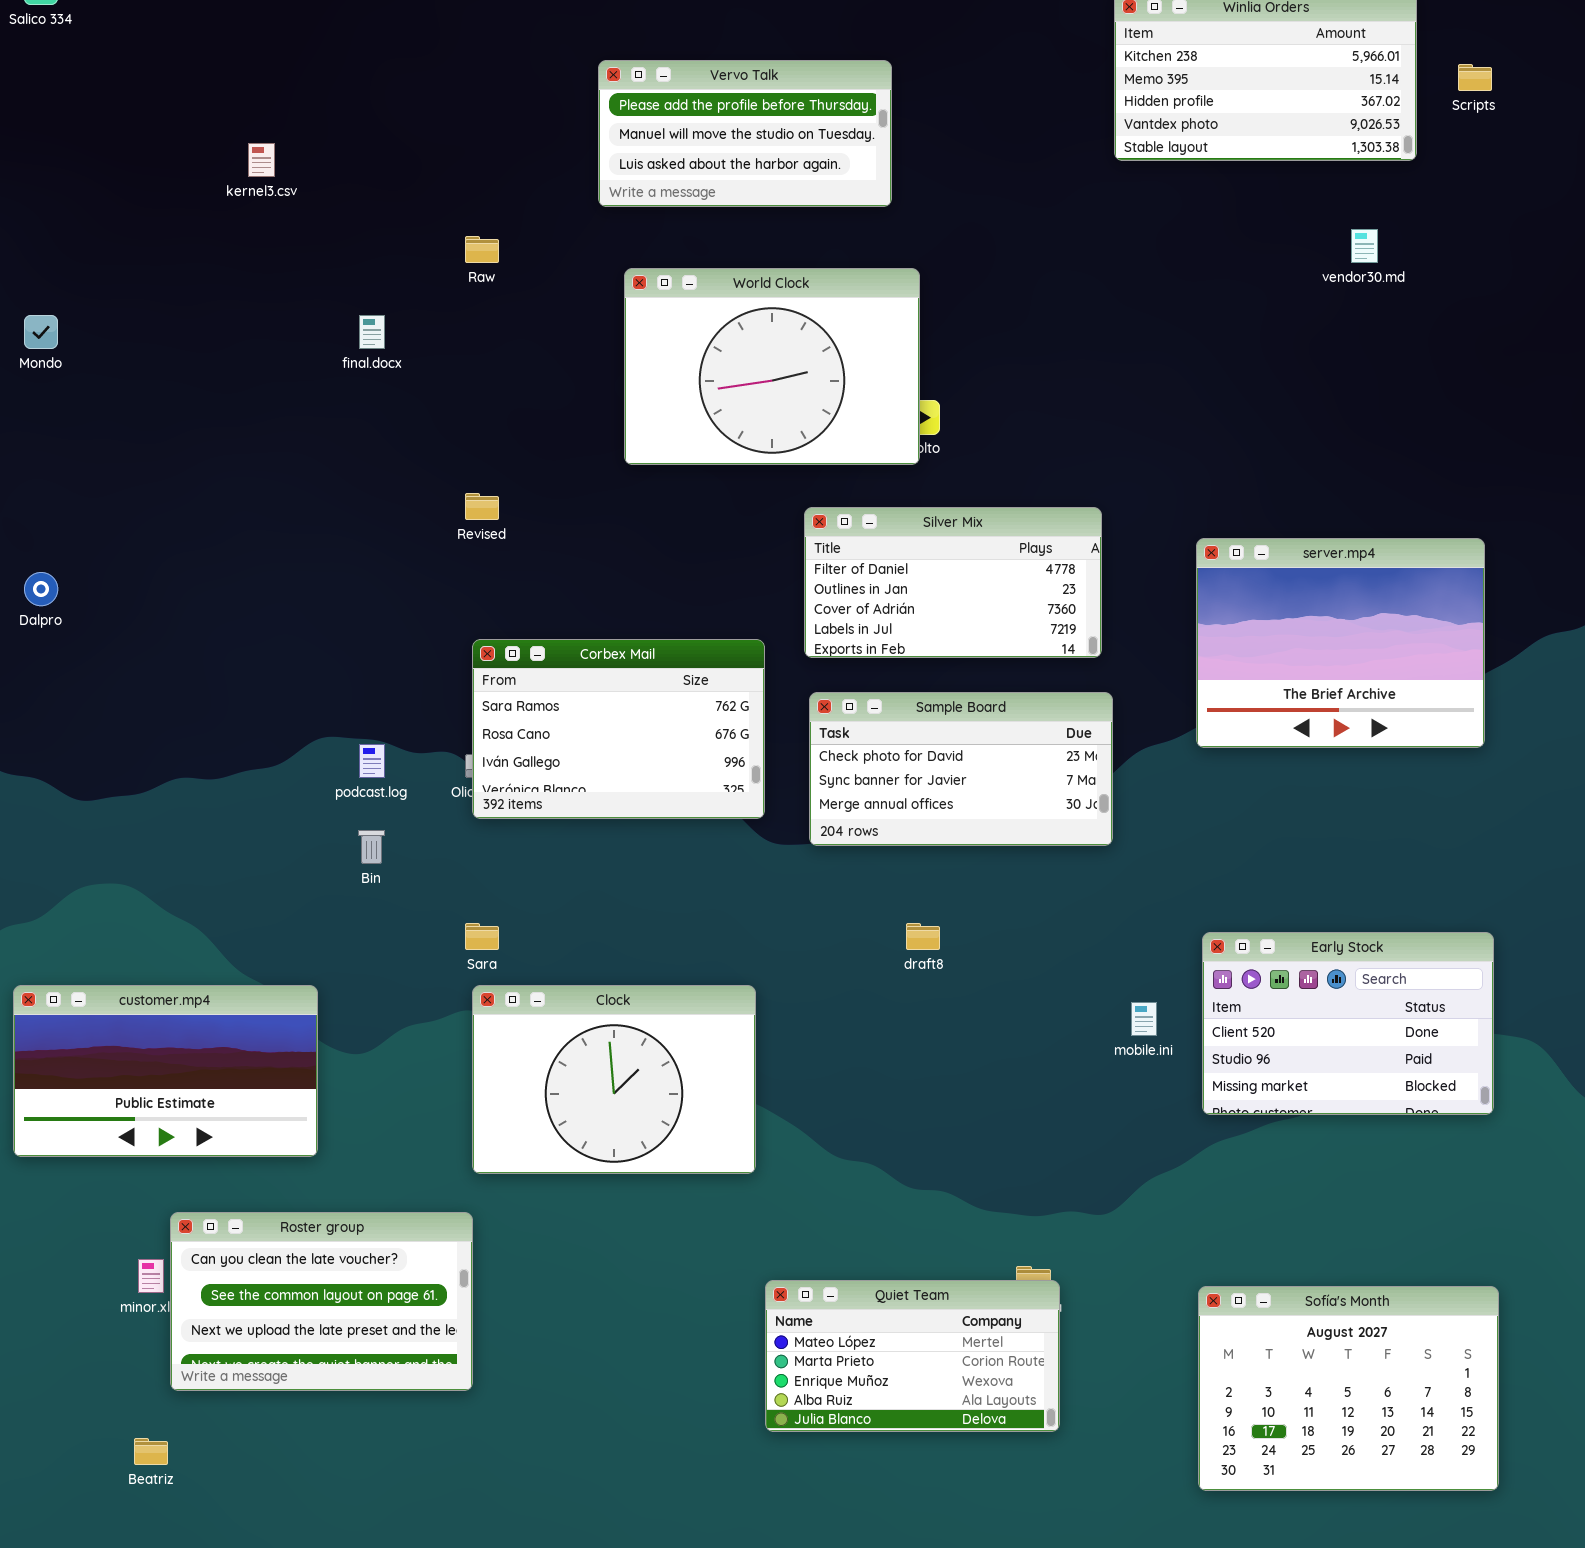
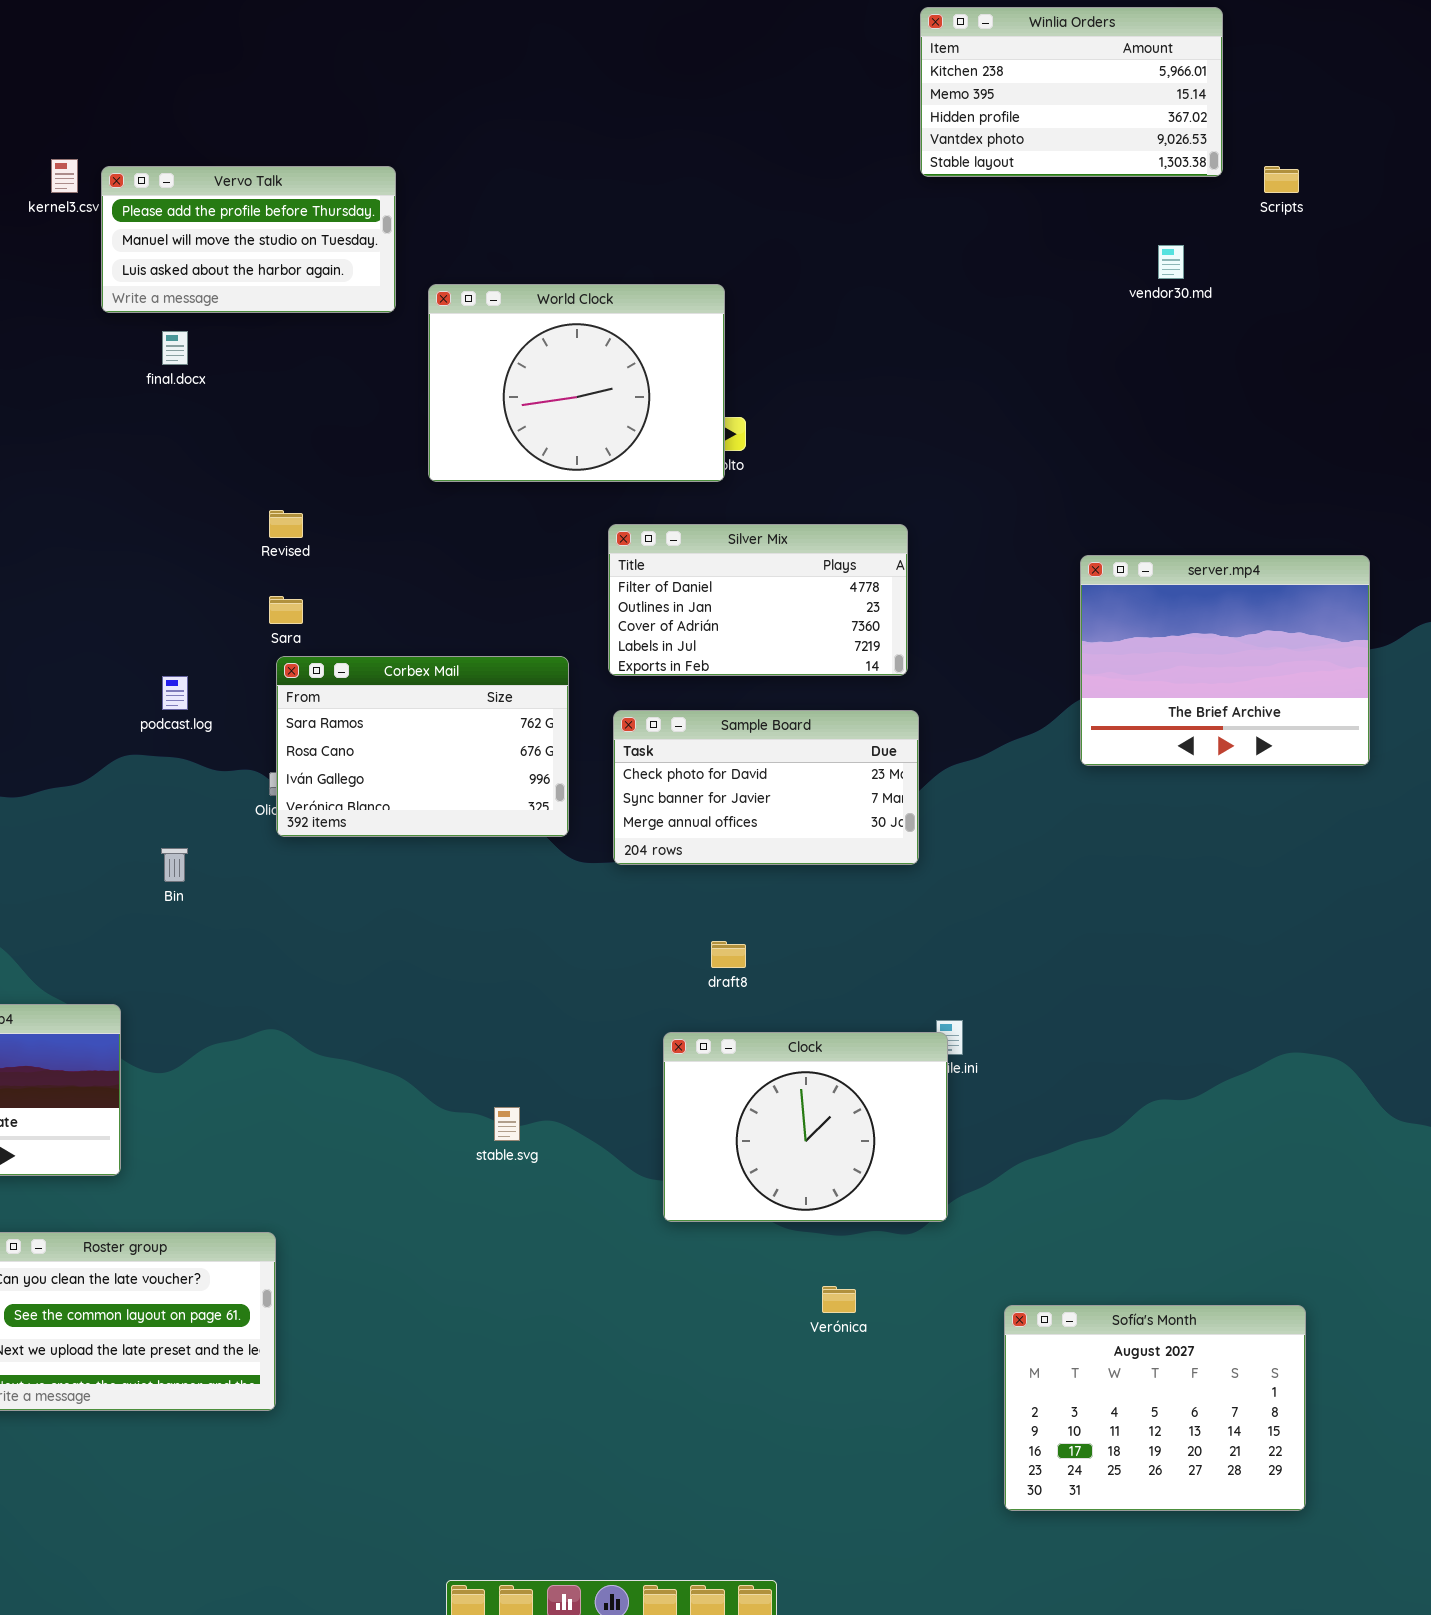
Vervo Talk: [598,60,892,207] -> [101,166,396,313], moved
Scripts: [1458,64,1492,91] -> [1264,166,1299,193], moved
server.mp4: [1196,538,1485,748] -> [1080,555,1370,766], moved
podcast.log: [359,744,385,778] -> [162,676,188,710], moved
Sara: [465,923,499,950] -> [269,596,303,624], moved
Early Stock: [1202,932,1494,1115] -> none, closed
Clock: [472,985,756,1174] -> [663,1032,948,1222], moved
Quiet Team: [765,1280,1060,1432] -> none, closed

